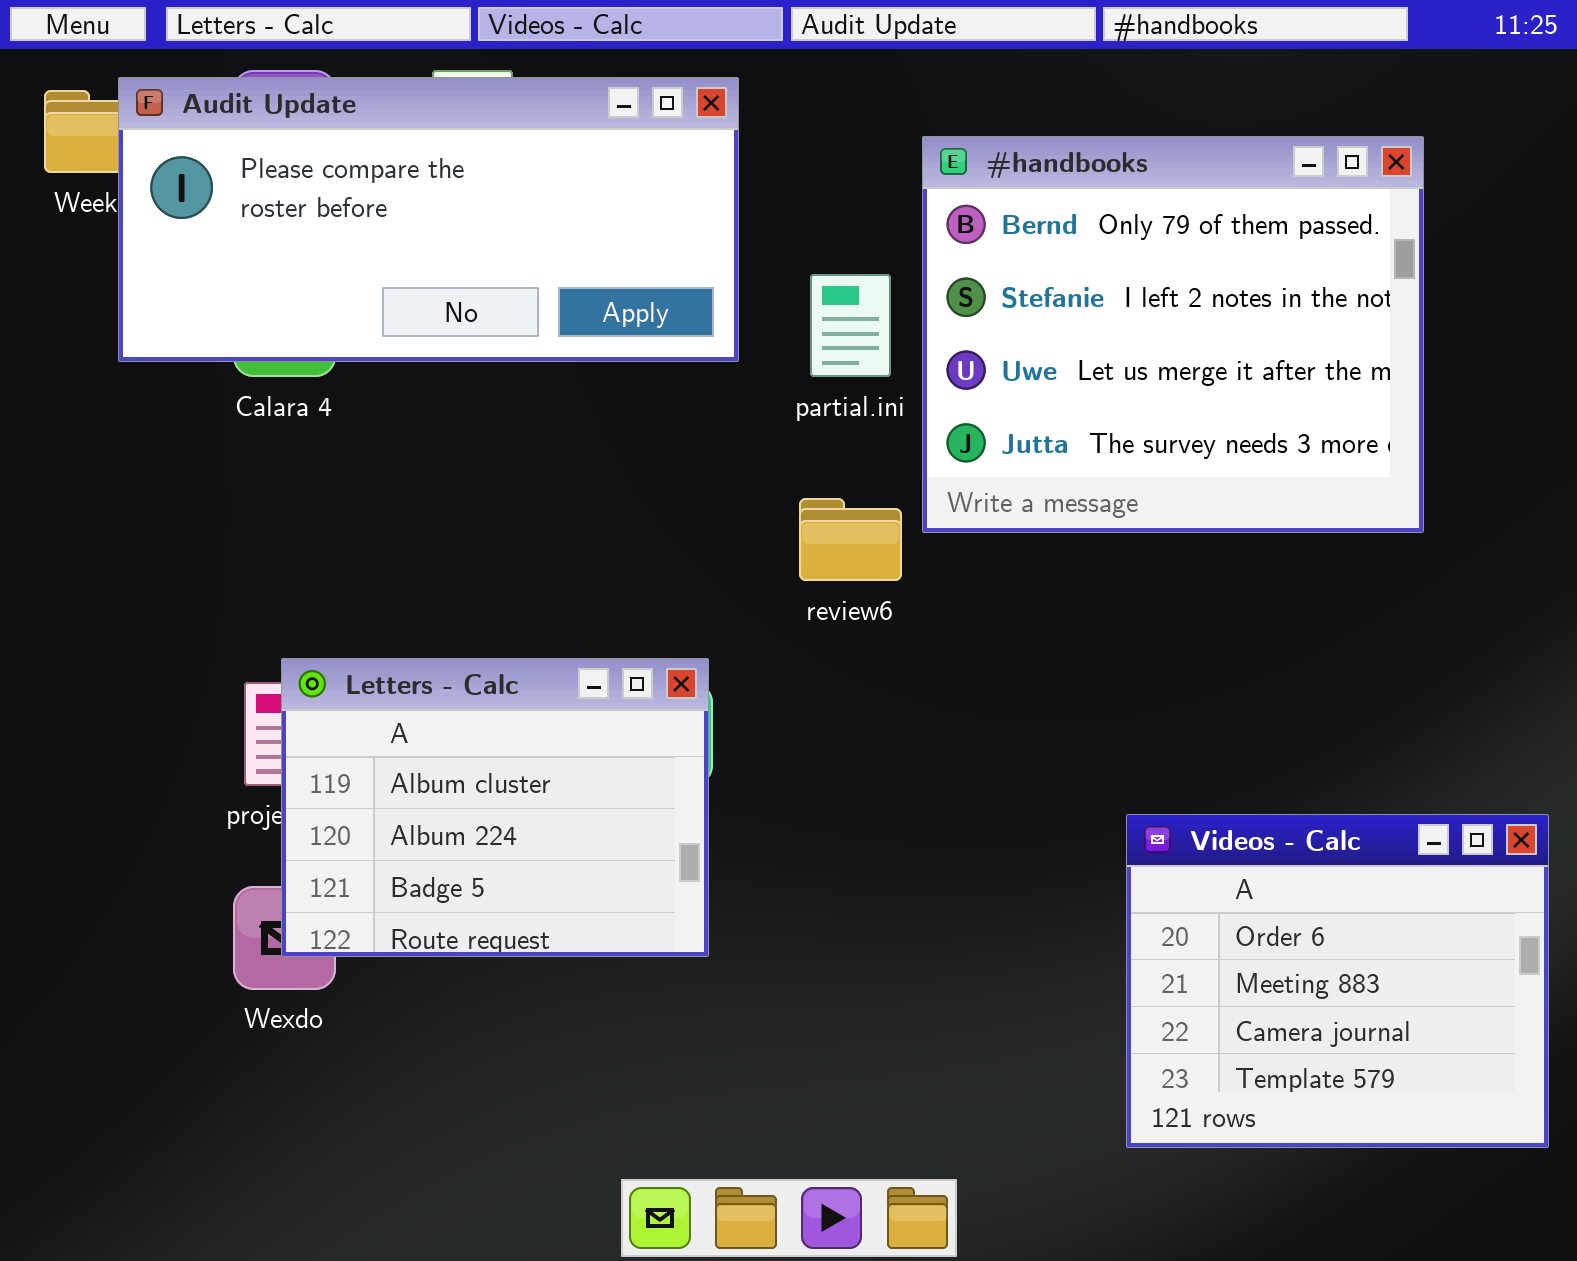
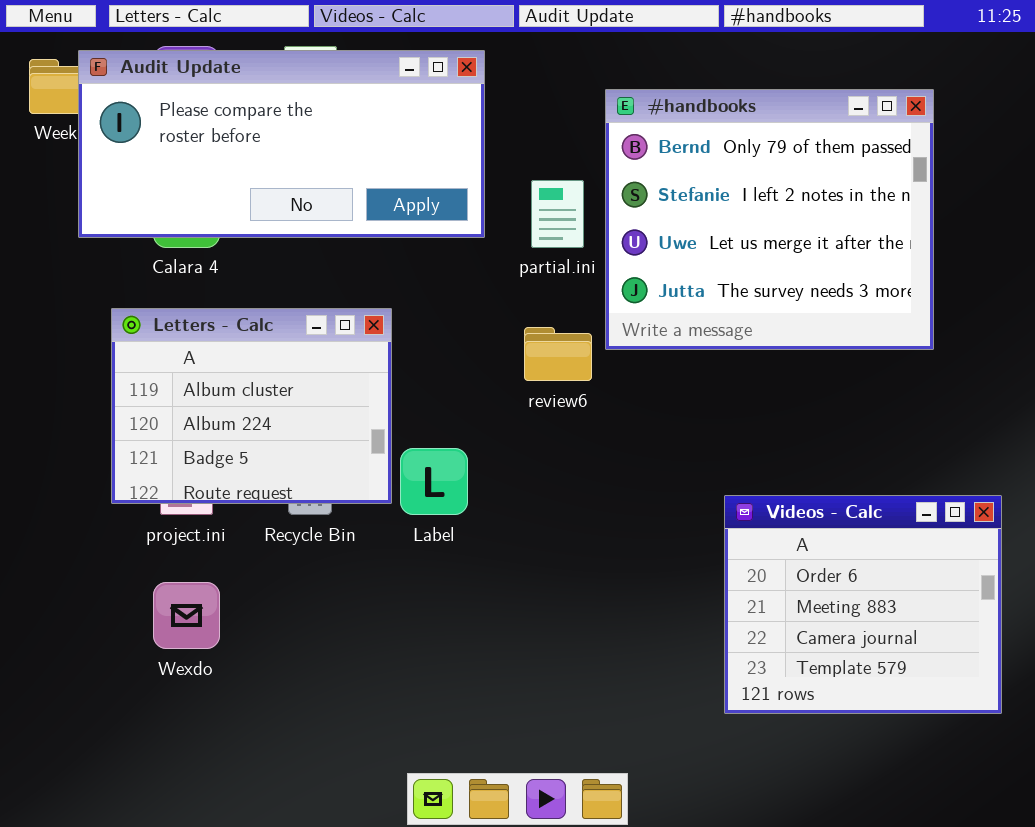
Letters - Calc: [281,658,709,957] -> [111,308,392,504], moved
Videos - Calc: [1126,814,1549,1148] -> [724,495,1002,714], moved

